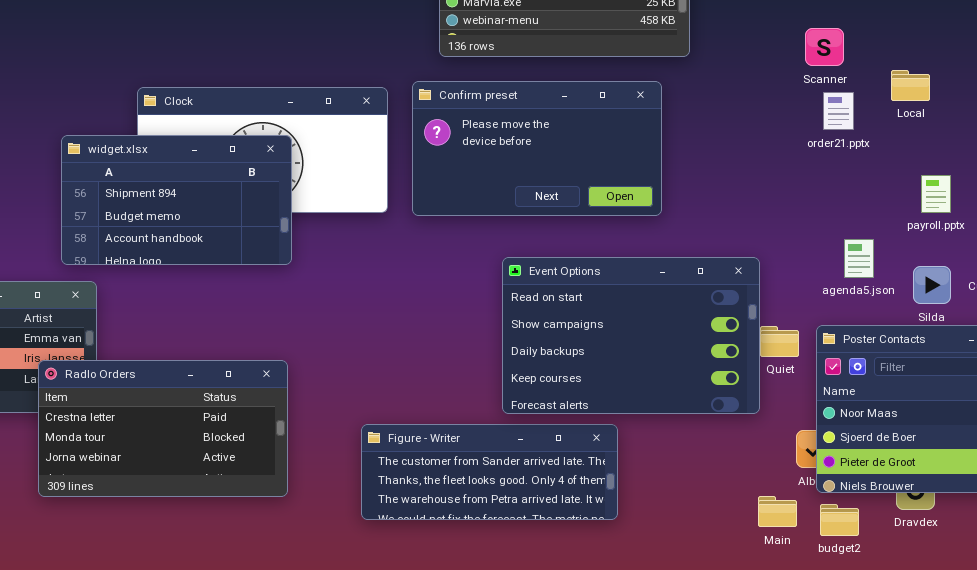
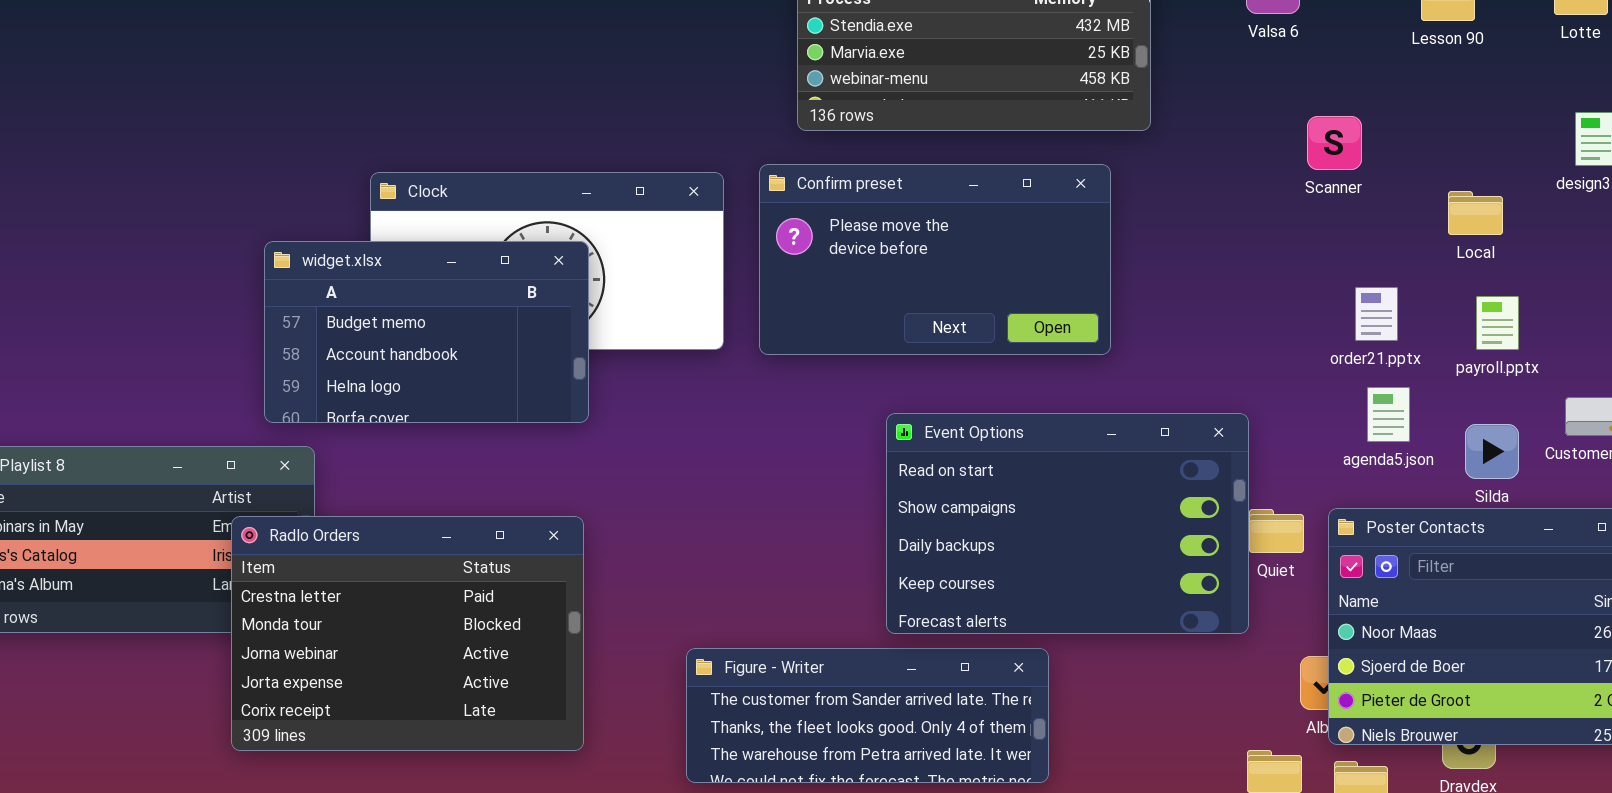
Scanner: [805,28,844,66] -> [1307,116,1362,170], moved
Local: [891,70,930,101] -> [1448,191,1503,235], moved
order21.pptx: [823,92,854,130] -> [1355,287,1398,341], moved
widget.xlsx: [61,135,292,265] -> [264,241,589,423], scrolled down 1 row
Radlo Orders: [38,360,288,497] -> [231,516,584,751], resized

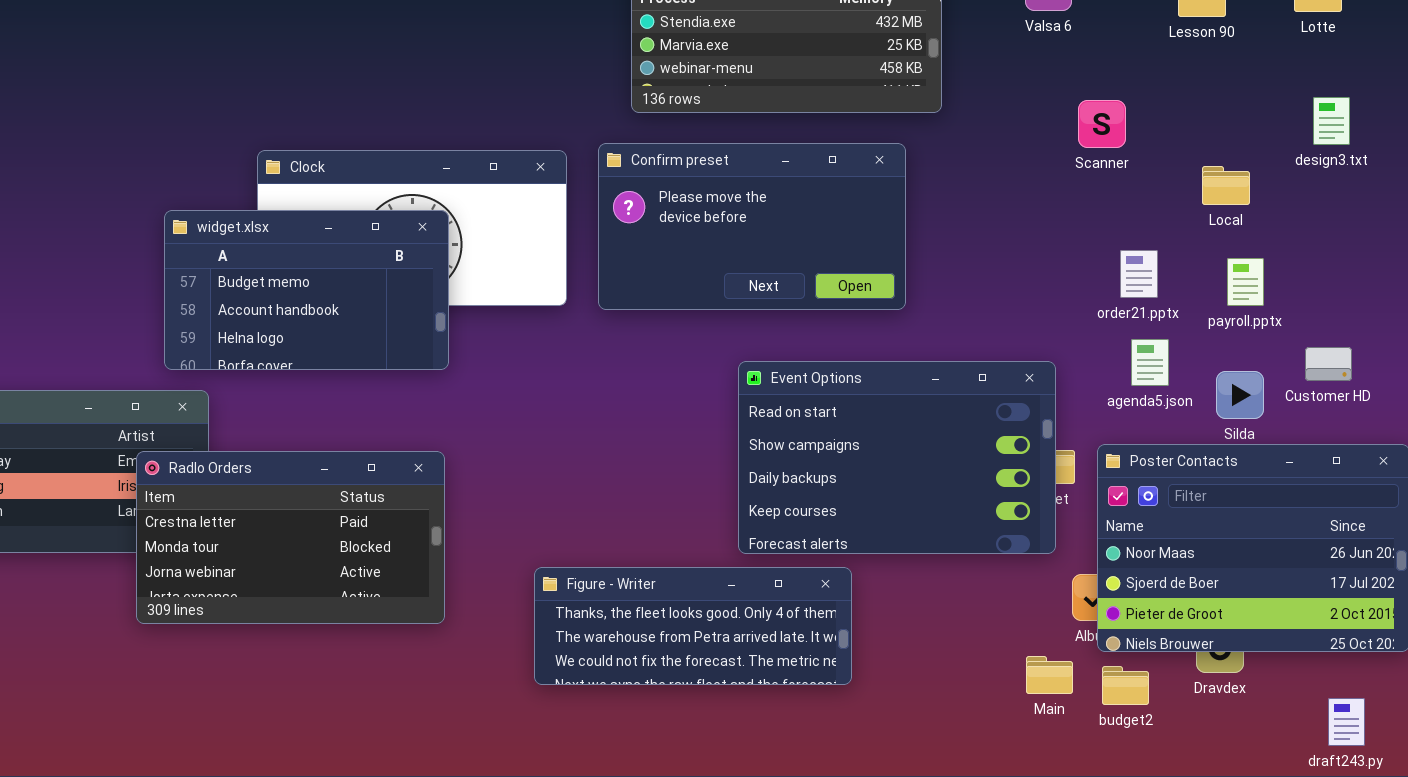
Event Options: [886,413,1249,634] -> [738,361,1056,554], moved
Radlo Orders: [231,516,584,751] -> [136,451,445,624], resized
Figure - Writer: [686,648,1049,783] -> [534,567,852,685], scrolled down 1 row

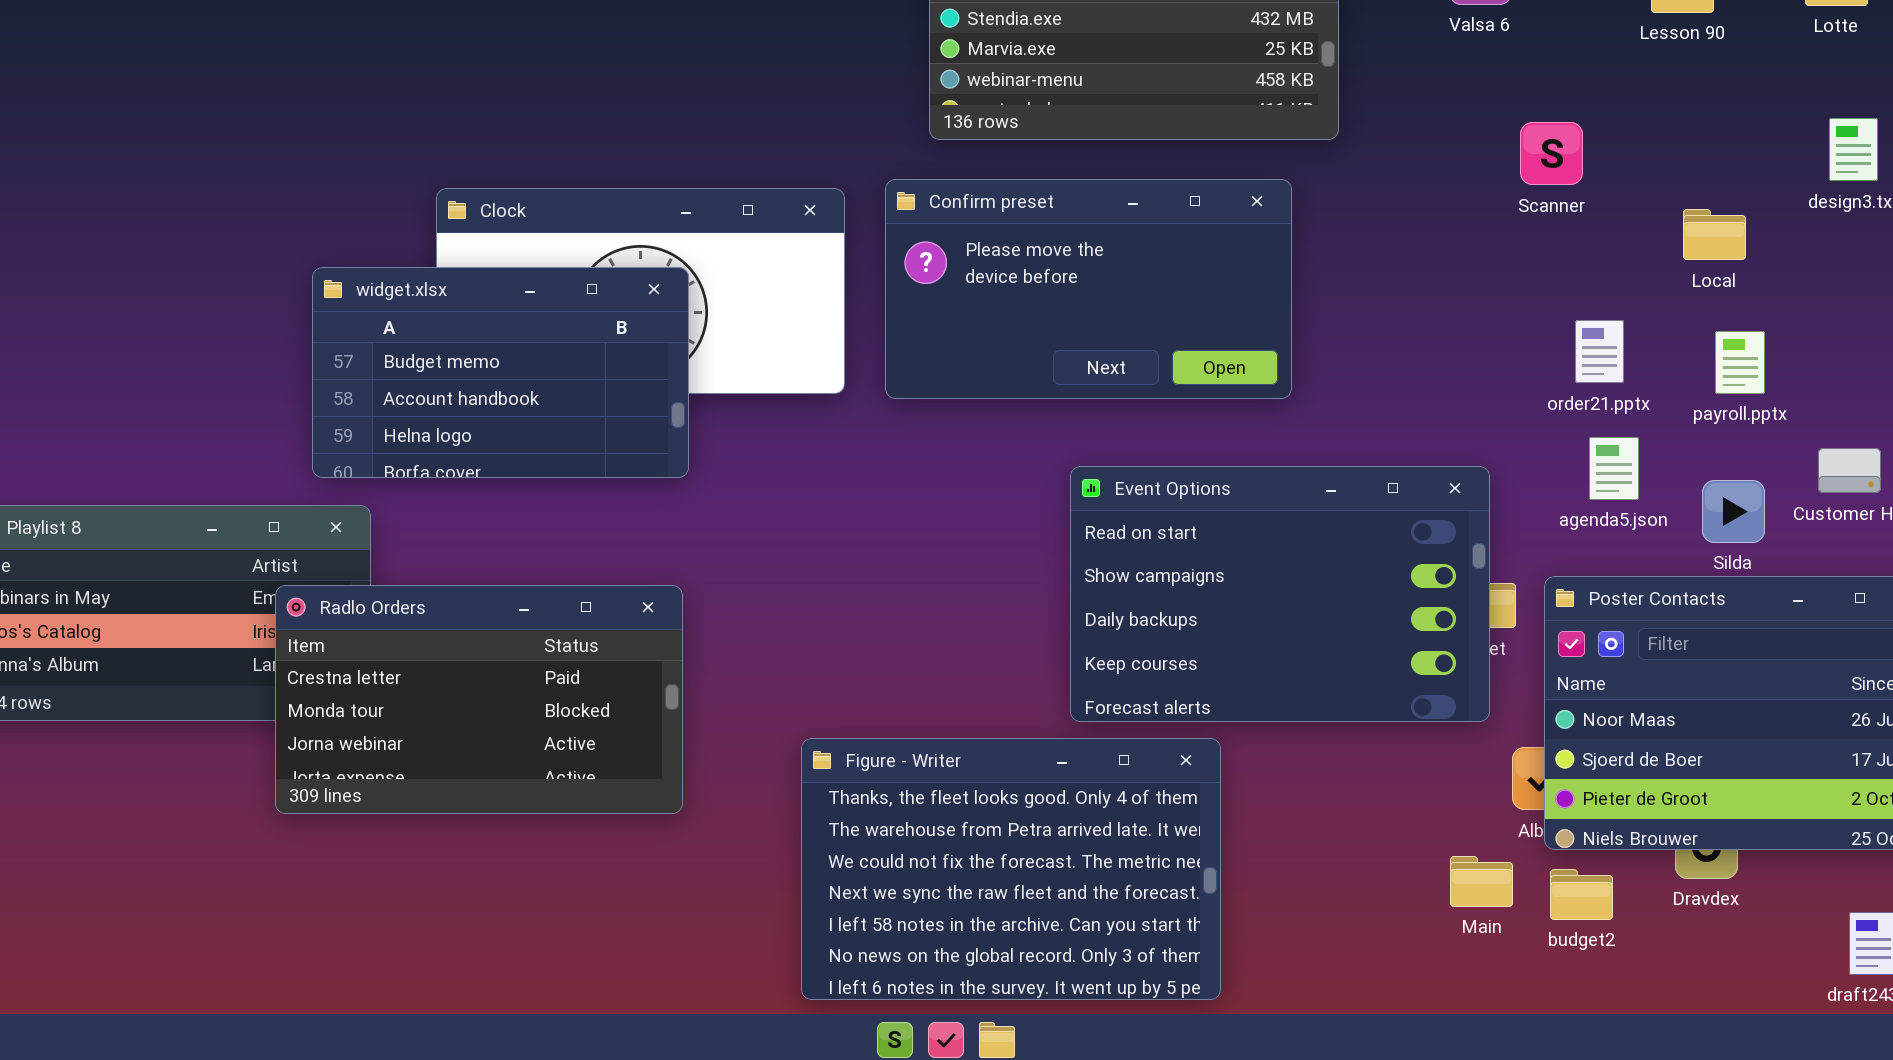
Figure - Writer: [534,567,852,685] -> [801,738,1221,1000], resized

